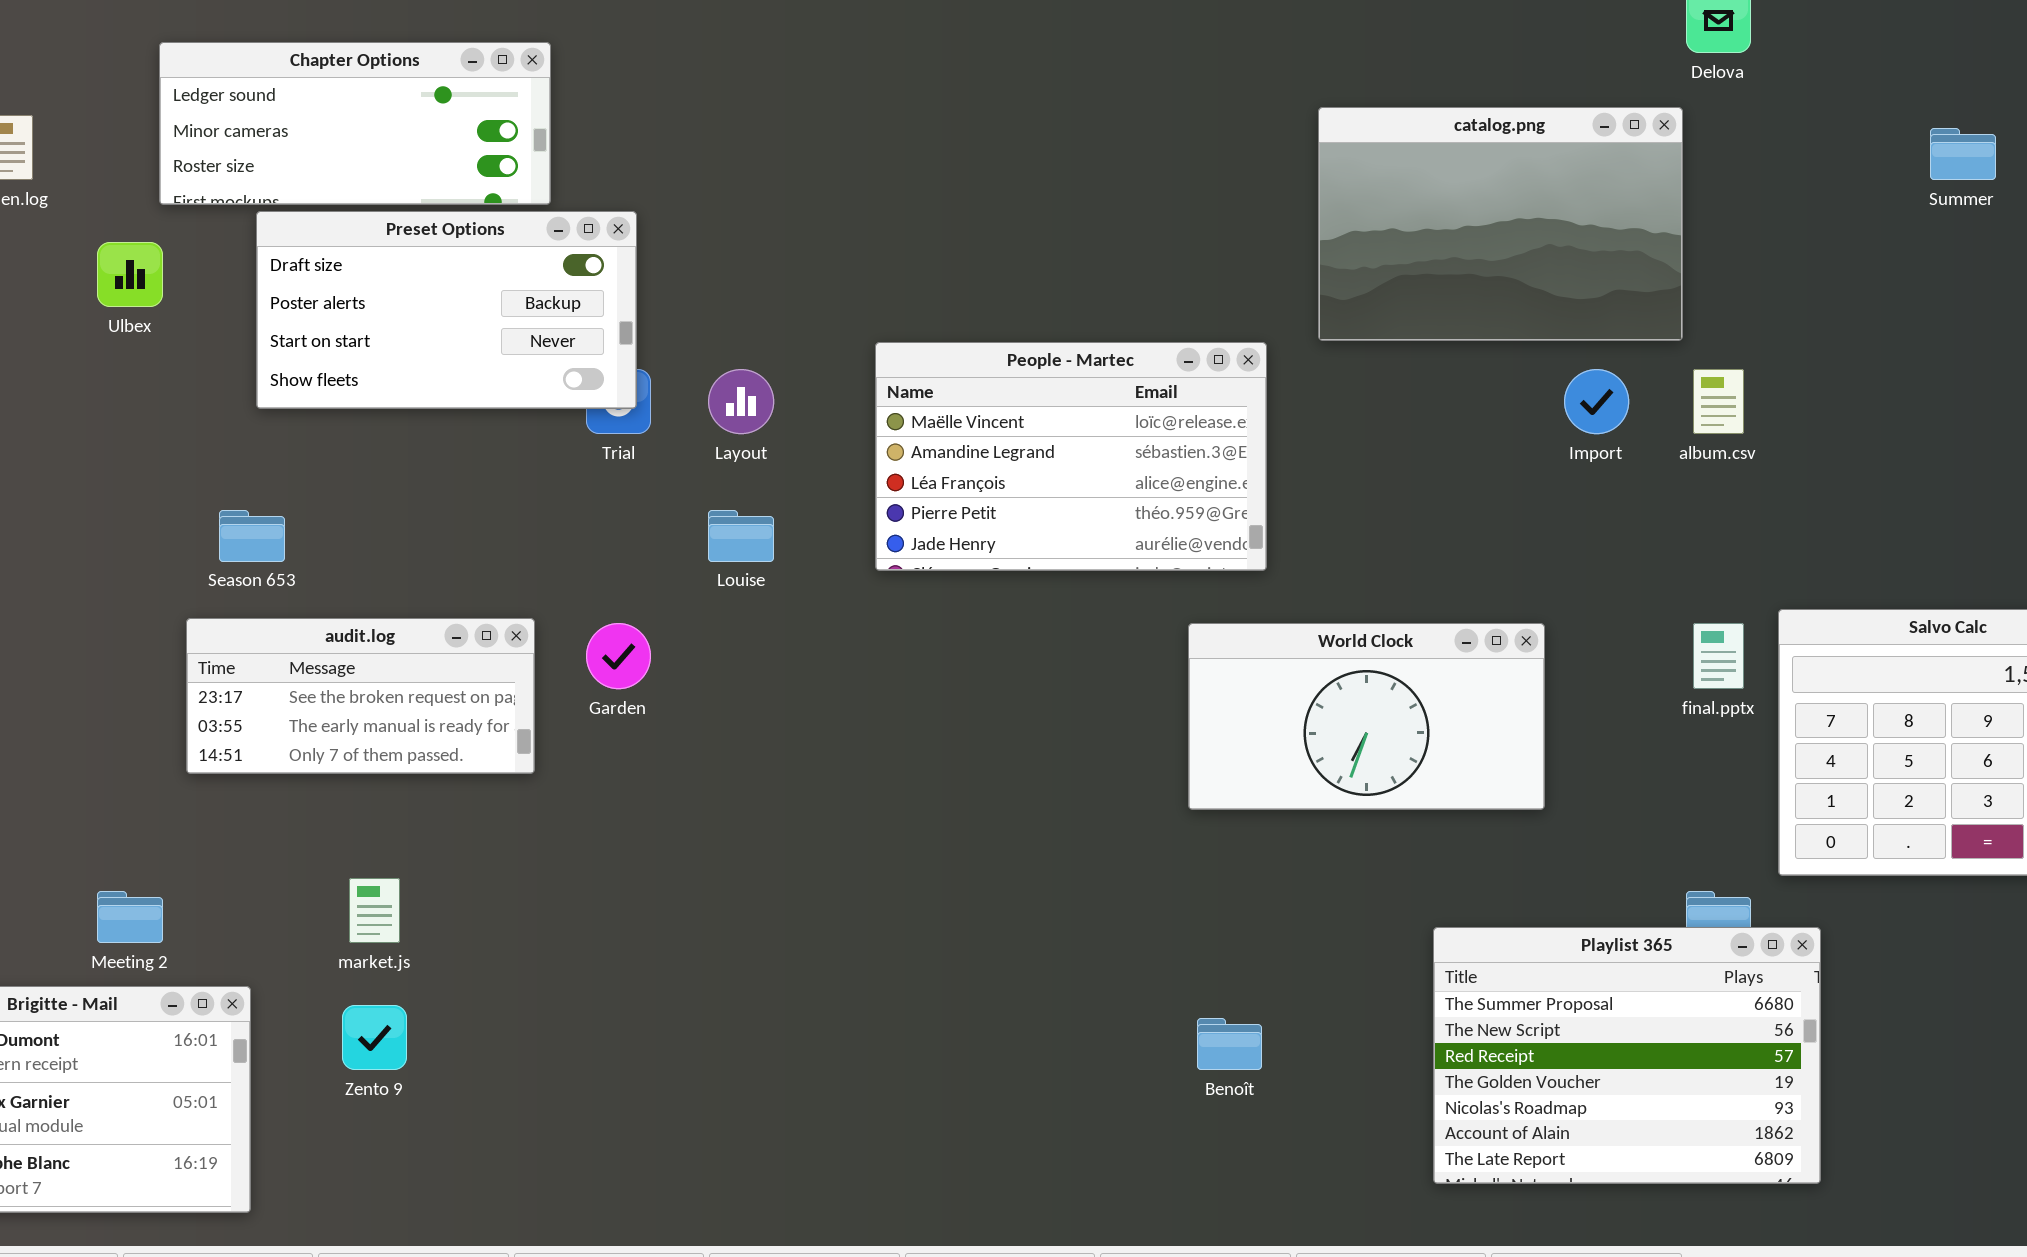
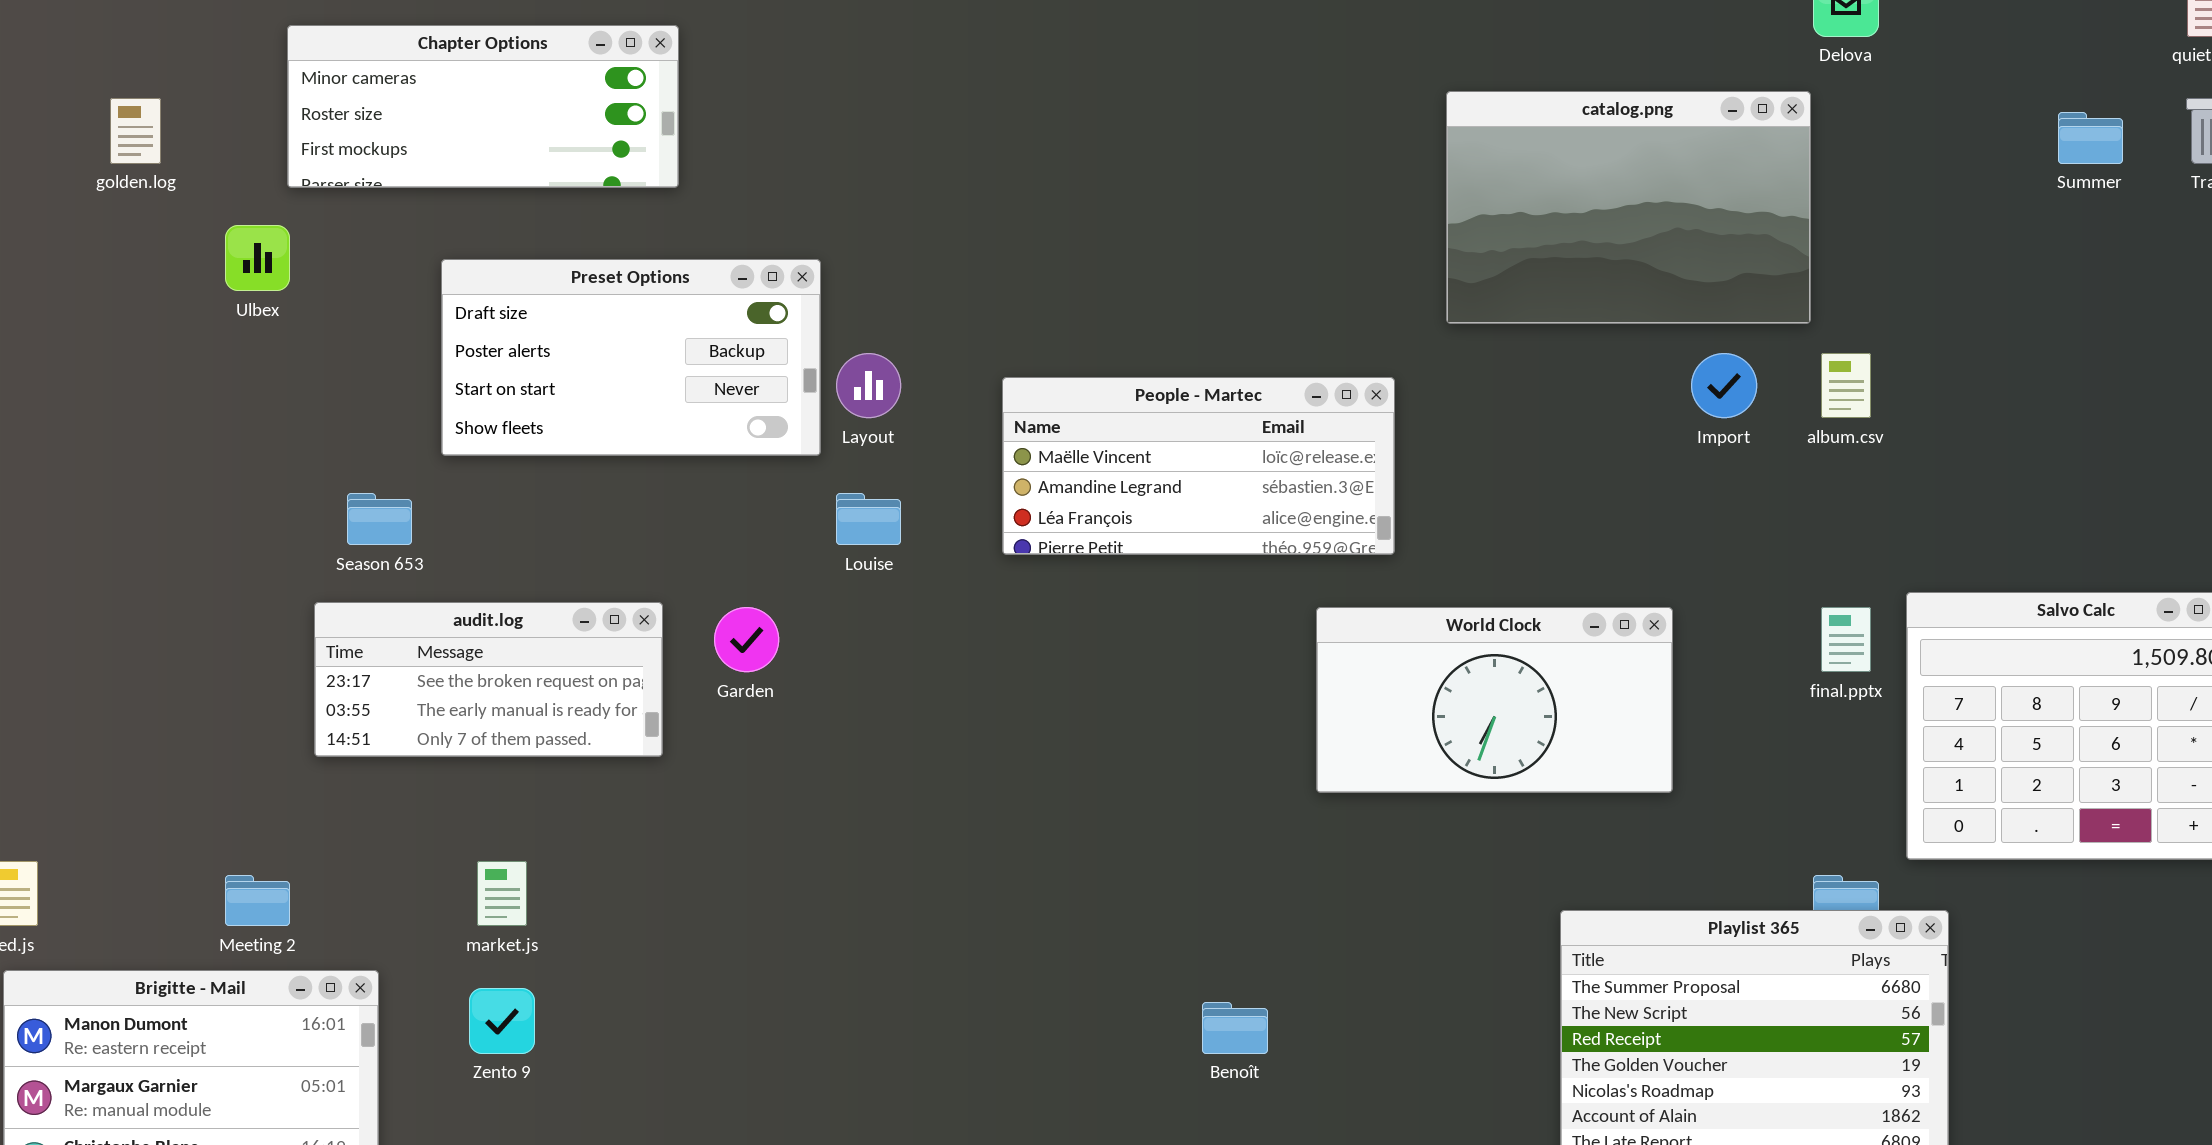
Chapter Options: [159,42,551,205] -> [287,25,679,188], scrolled down 1 row
Preset Options: [256,211,637,409] -> [441,259,821,456], moved
People - Martec: [875,342,1267,571] -> [1002,377,1395,555], resized
Benoît: [1197,1018,1262,1070] -> [1202,1002,1268,1054], moved

